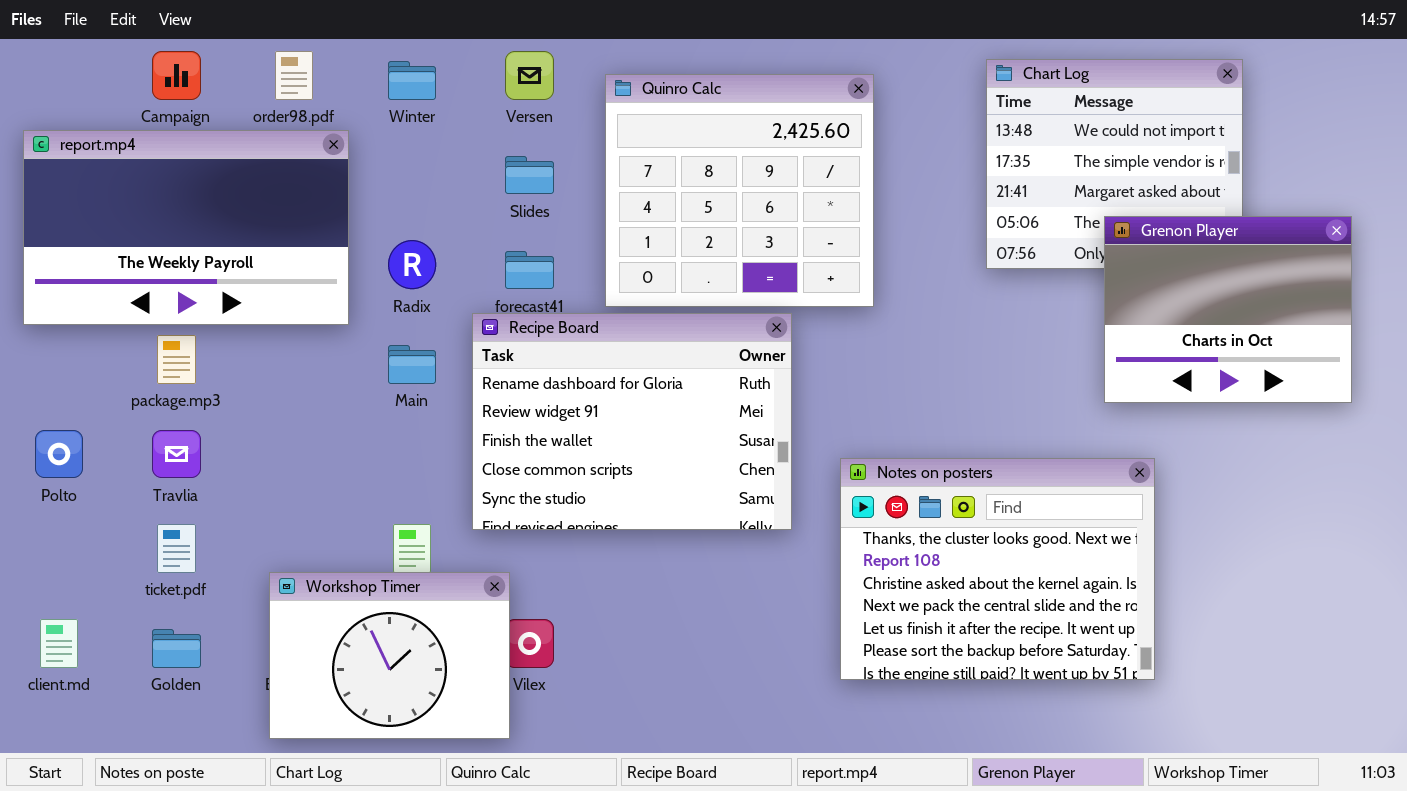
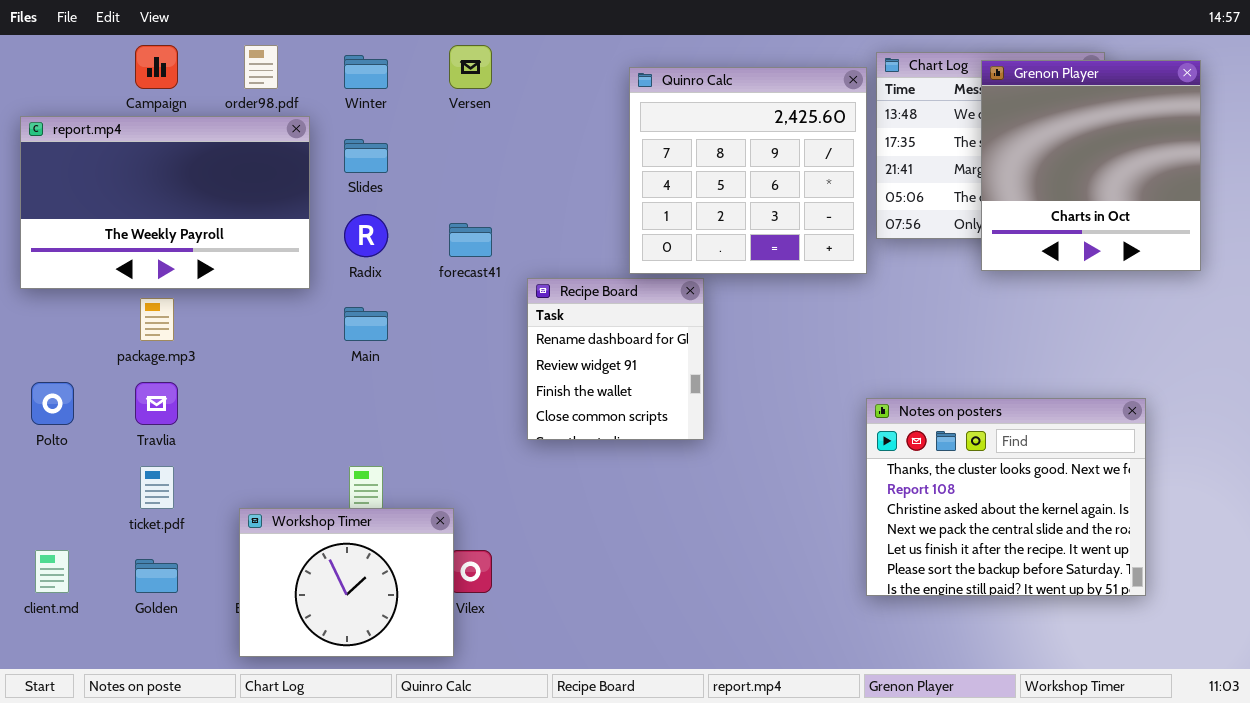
Quinro Calc: [605,74,874,307] -> [629,67,867,274], moved
Slides: [505,156,554,194] -> [344,139,388,173], moved
Grenon Player: [1104,216,1352,403] -> [981,60,1201,271], moved, resized
Recipe Board: [472,313,792,530] -> [527,278,704,440], resized
Notes on posters: [840,458,1155,680] -> [866,398,1146,596], moved

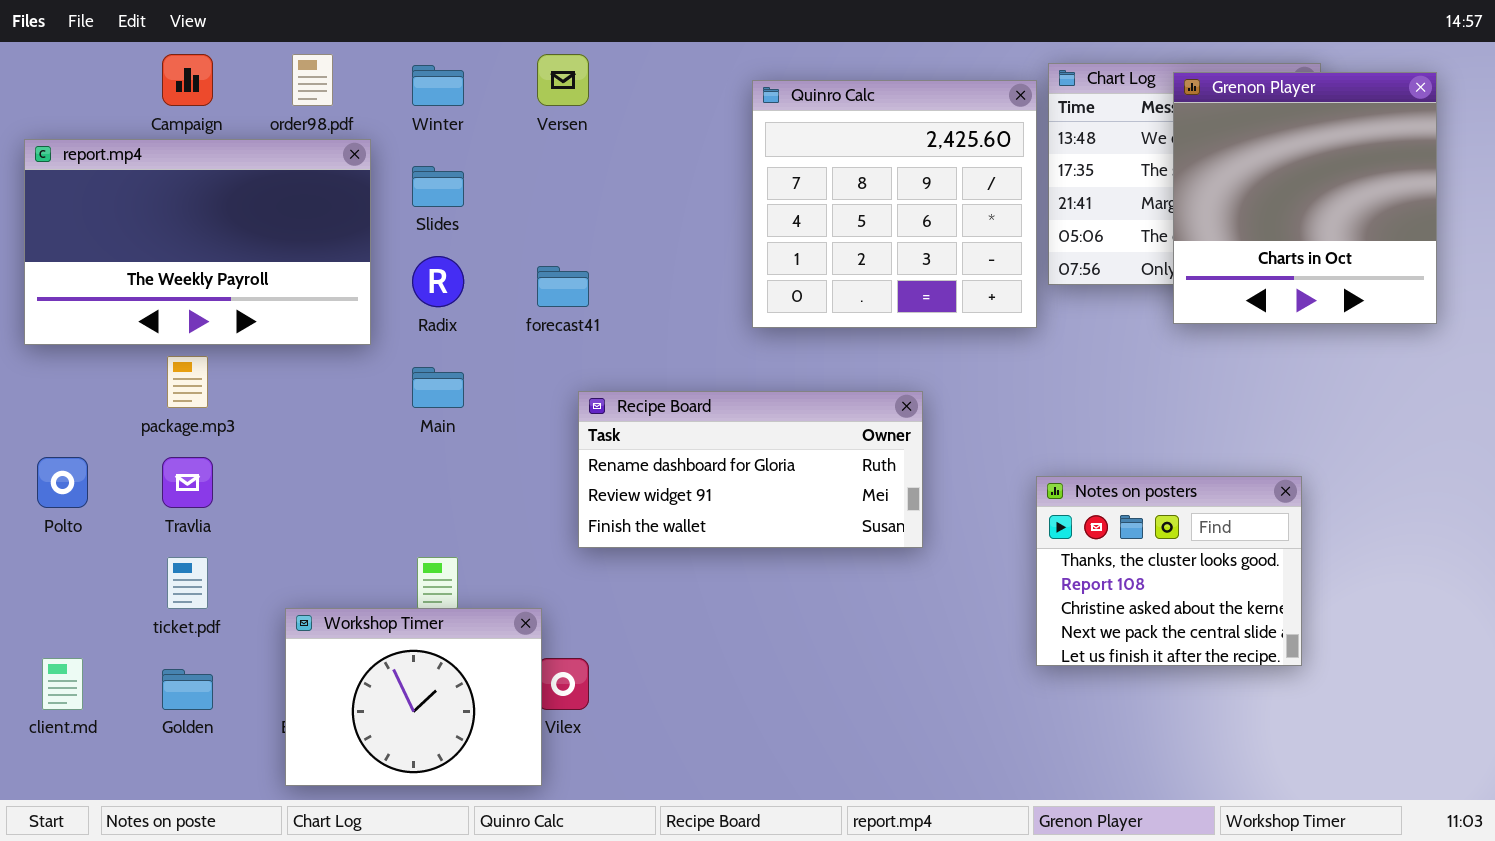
Recipe Board: [527,278,704,440] -> [578,391,923,548], moved, resized
Notes on posters: [866,398,1146,596] -> [1036,476,1302,666], resized

